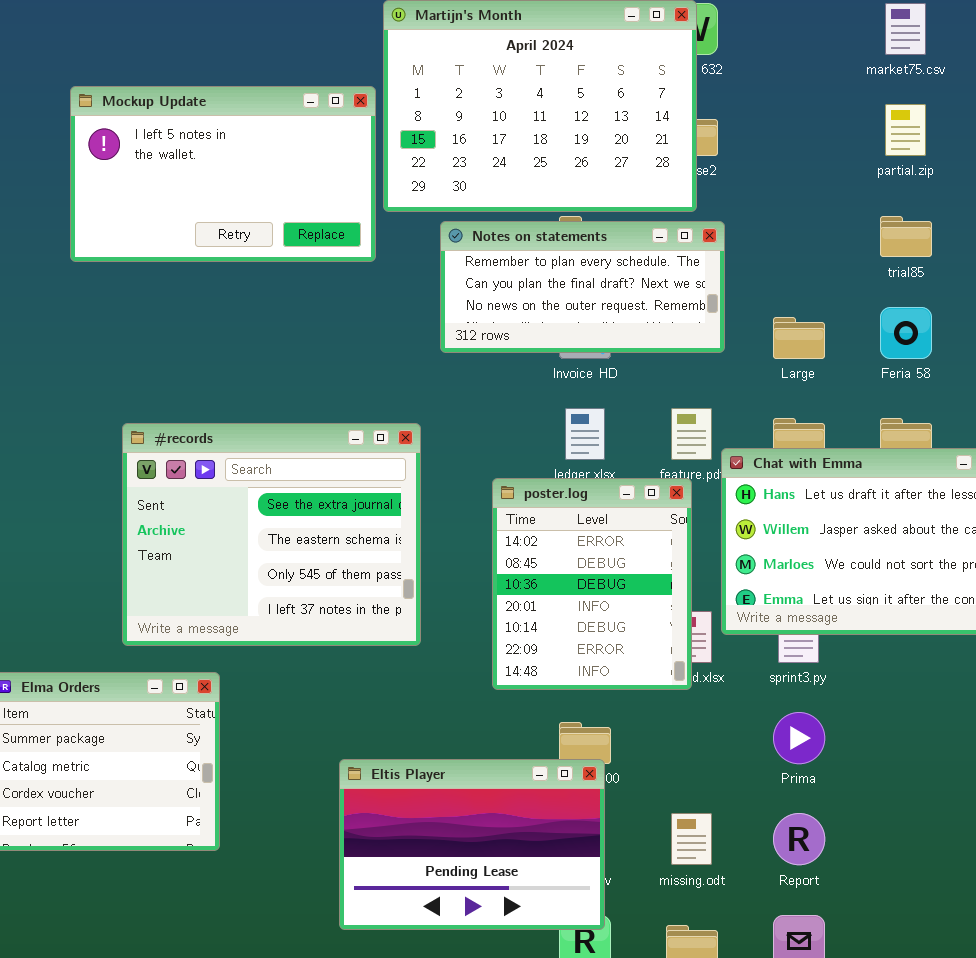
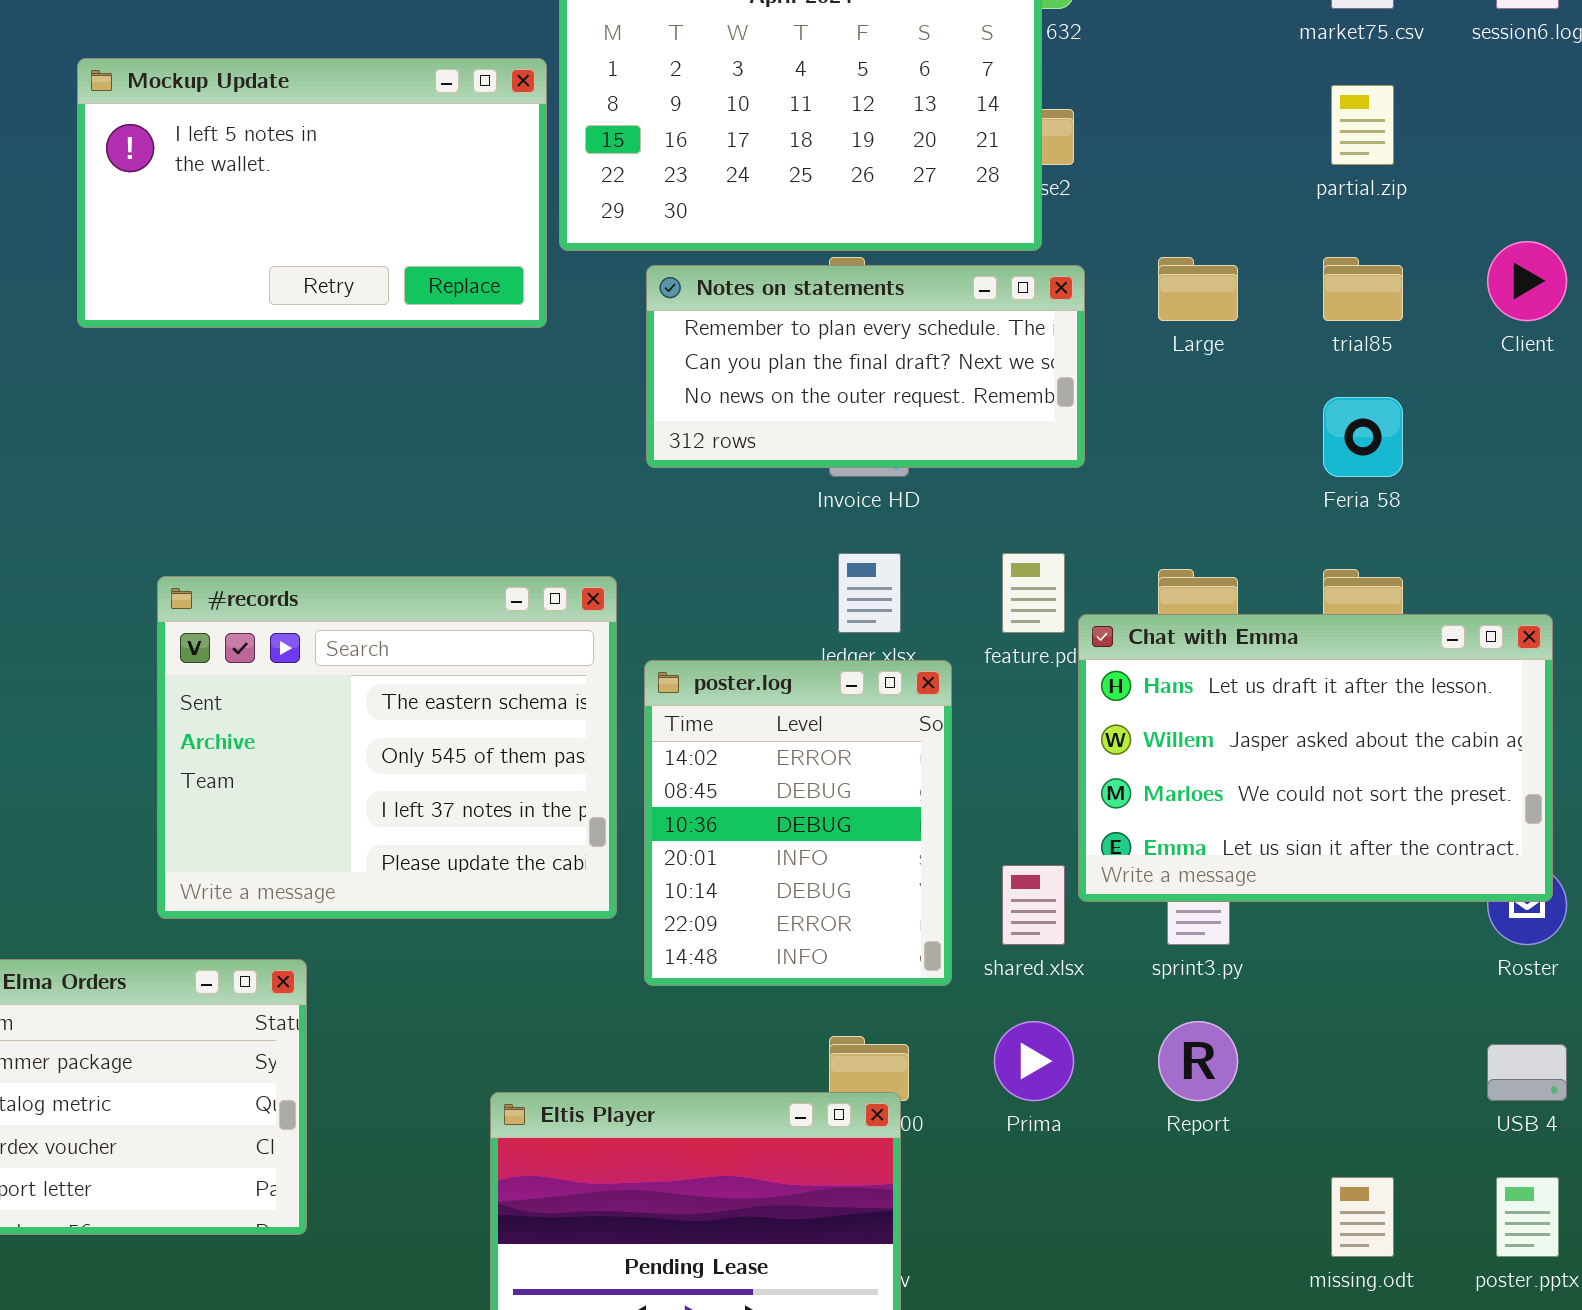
Large: [773,317,825,359] -> [1158,257,1238,321], moved
#records: [122,423,421,646] -> [157,576,617,919], scrolled down 1 row
poster.log: [492,478,692,690] -> [644,660,952,986], moved
Prima: [773,712,825,764] -> [994,1021,1074,1101], moved
missing.odt: [671,813,712,865] -> [1331,1177,1394,1257], moved
Report: [773,813,825,865] -> [1158,1021,1238,1101], moved

